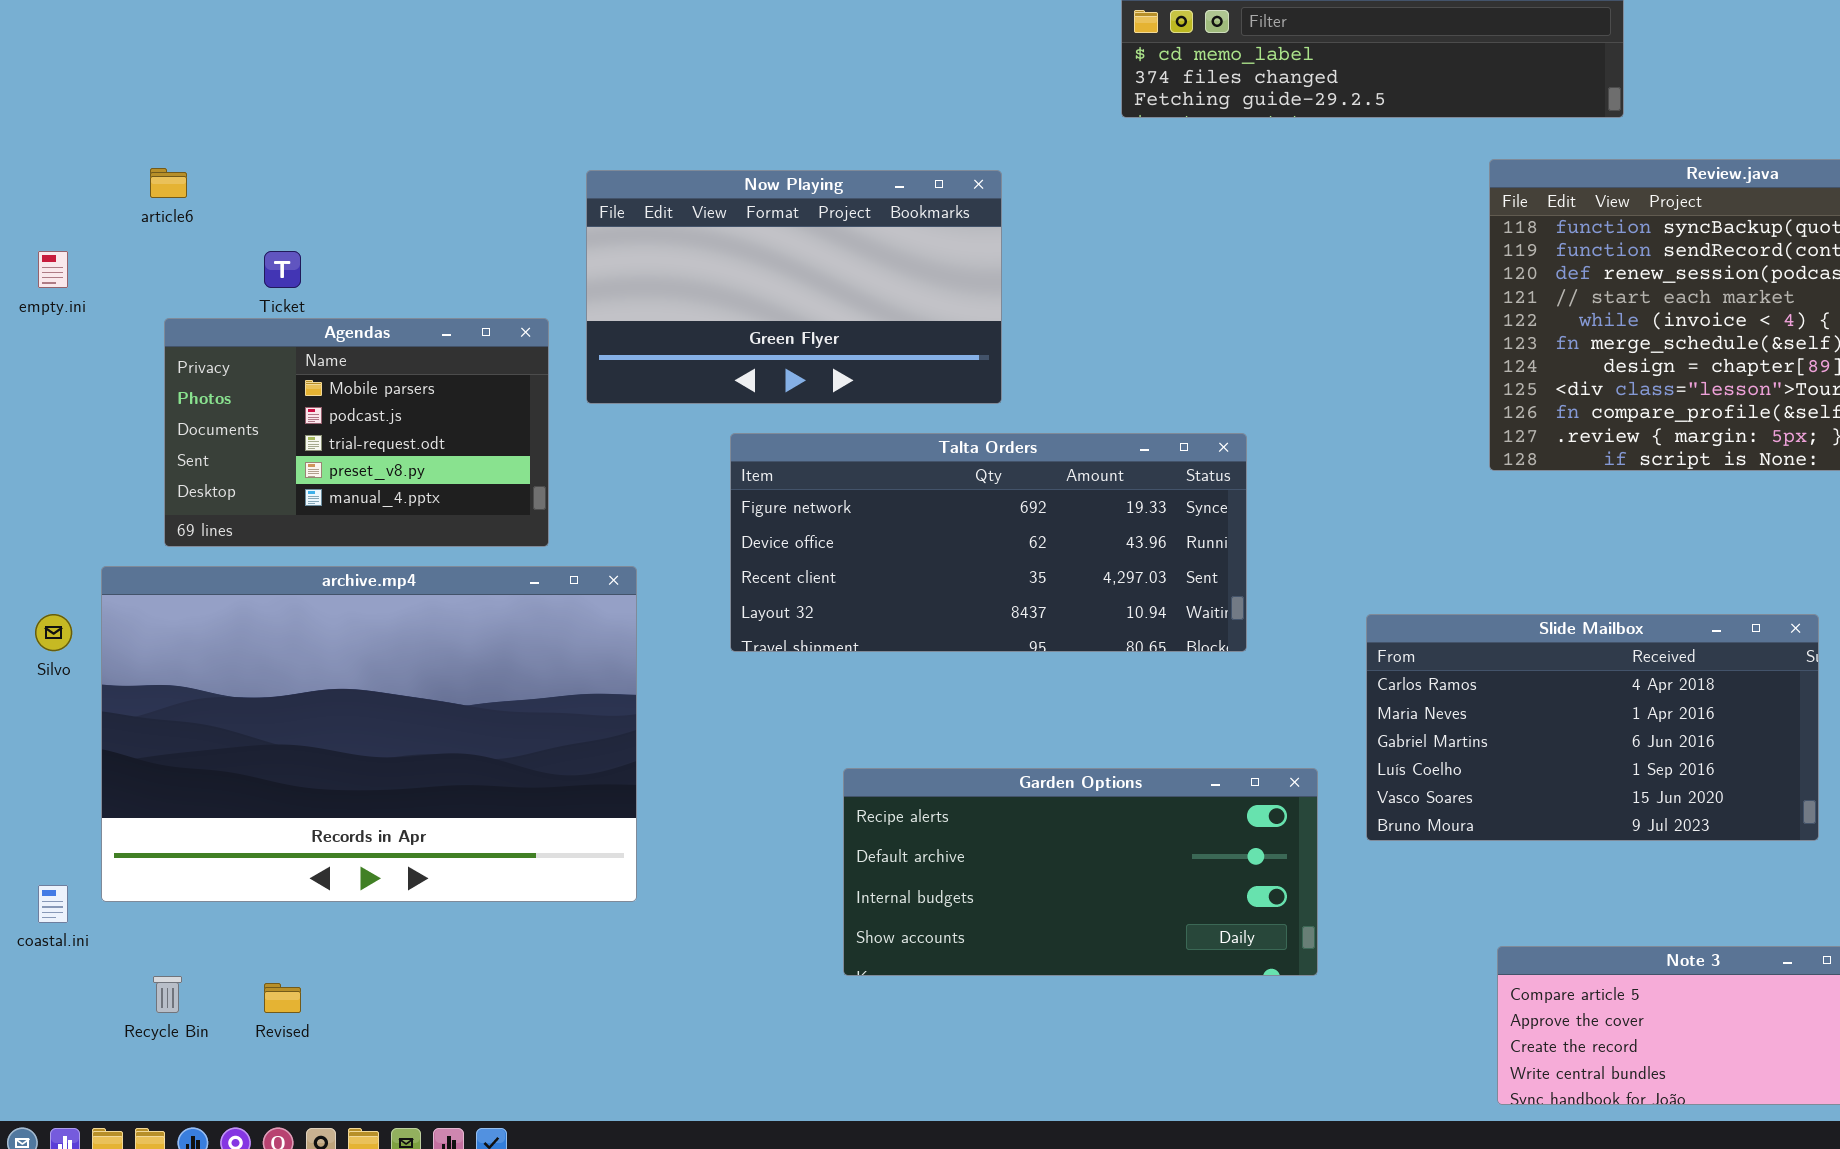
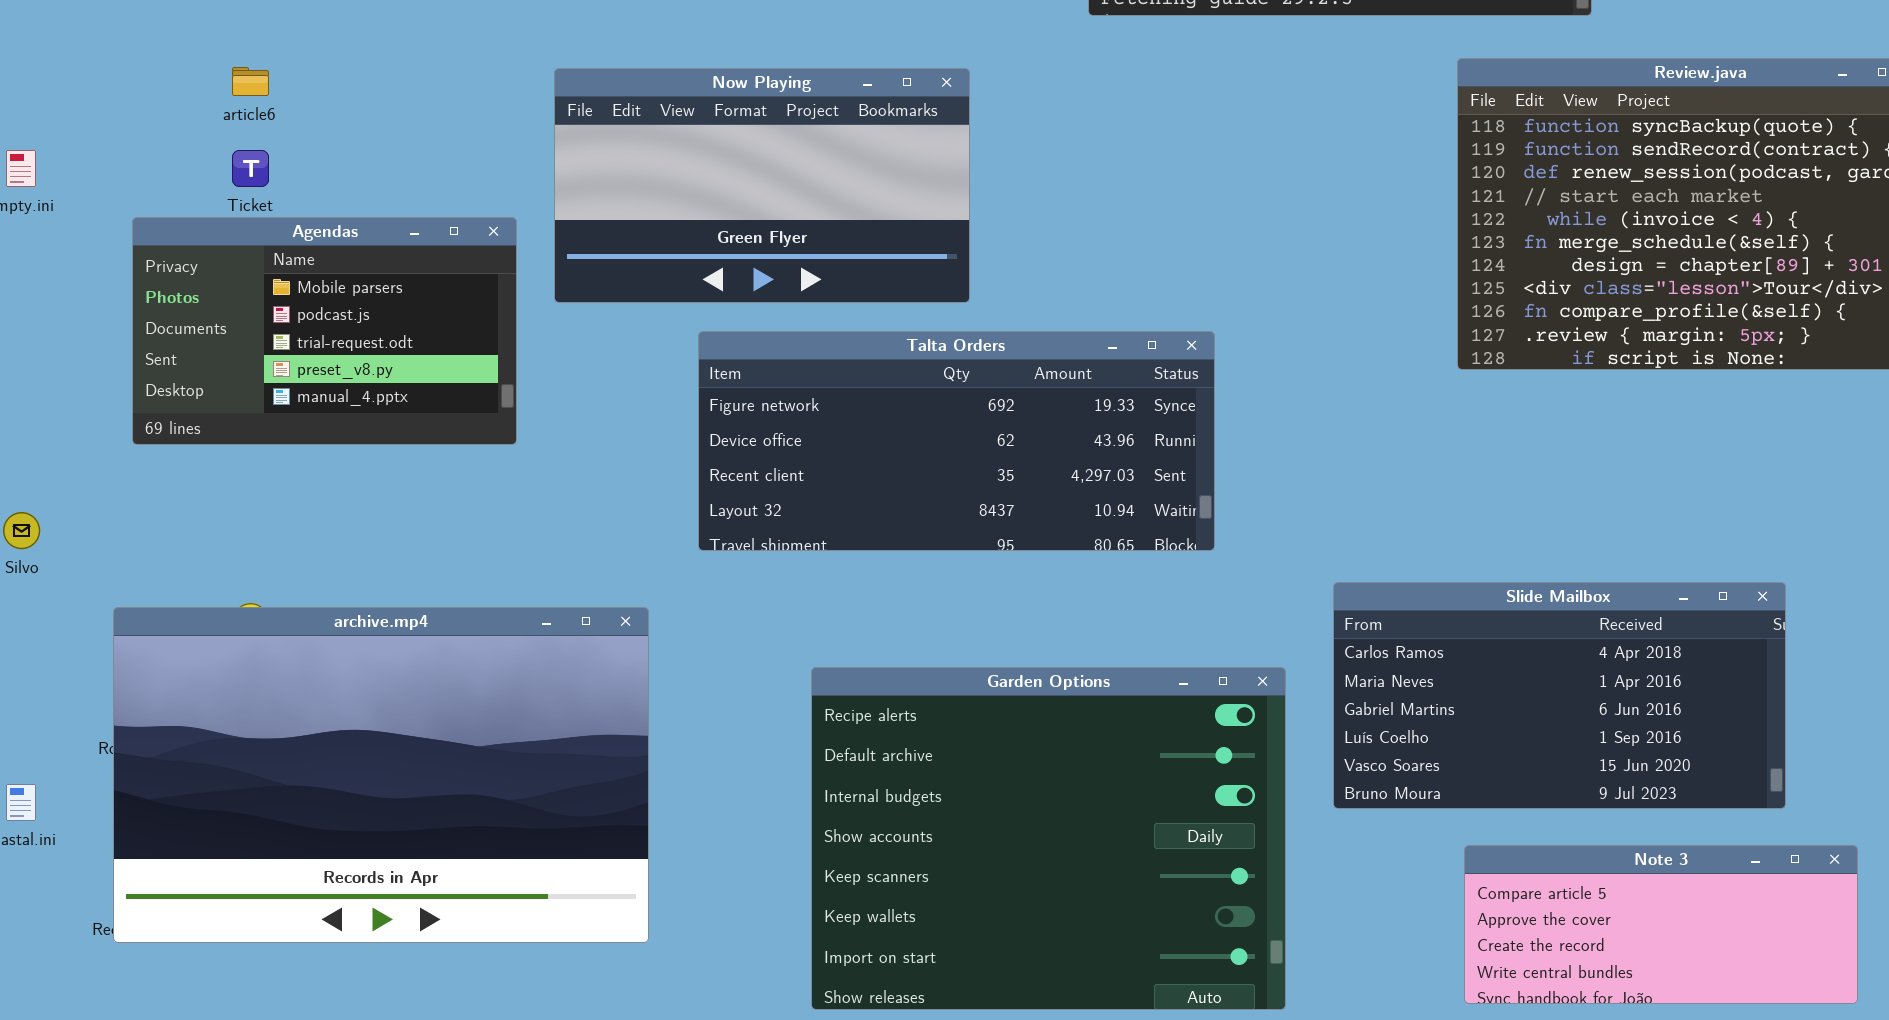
article6: [150,168,187,198] -> [232,67,269,96], moved
archive.mp4: [101,566,637,902] -> [113,607,649,943], moved
Slide Mailbox: [1366,614,1819,841] -> [1333,582,1786,809], moved
Garden Options: [843,768,1318,976] -> [811,667,1286,1010], resized

